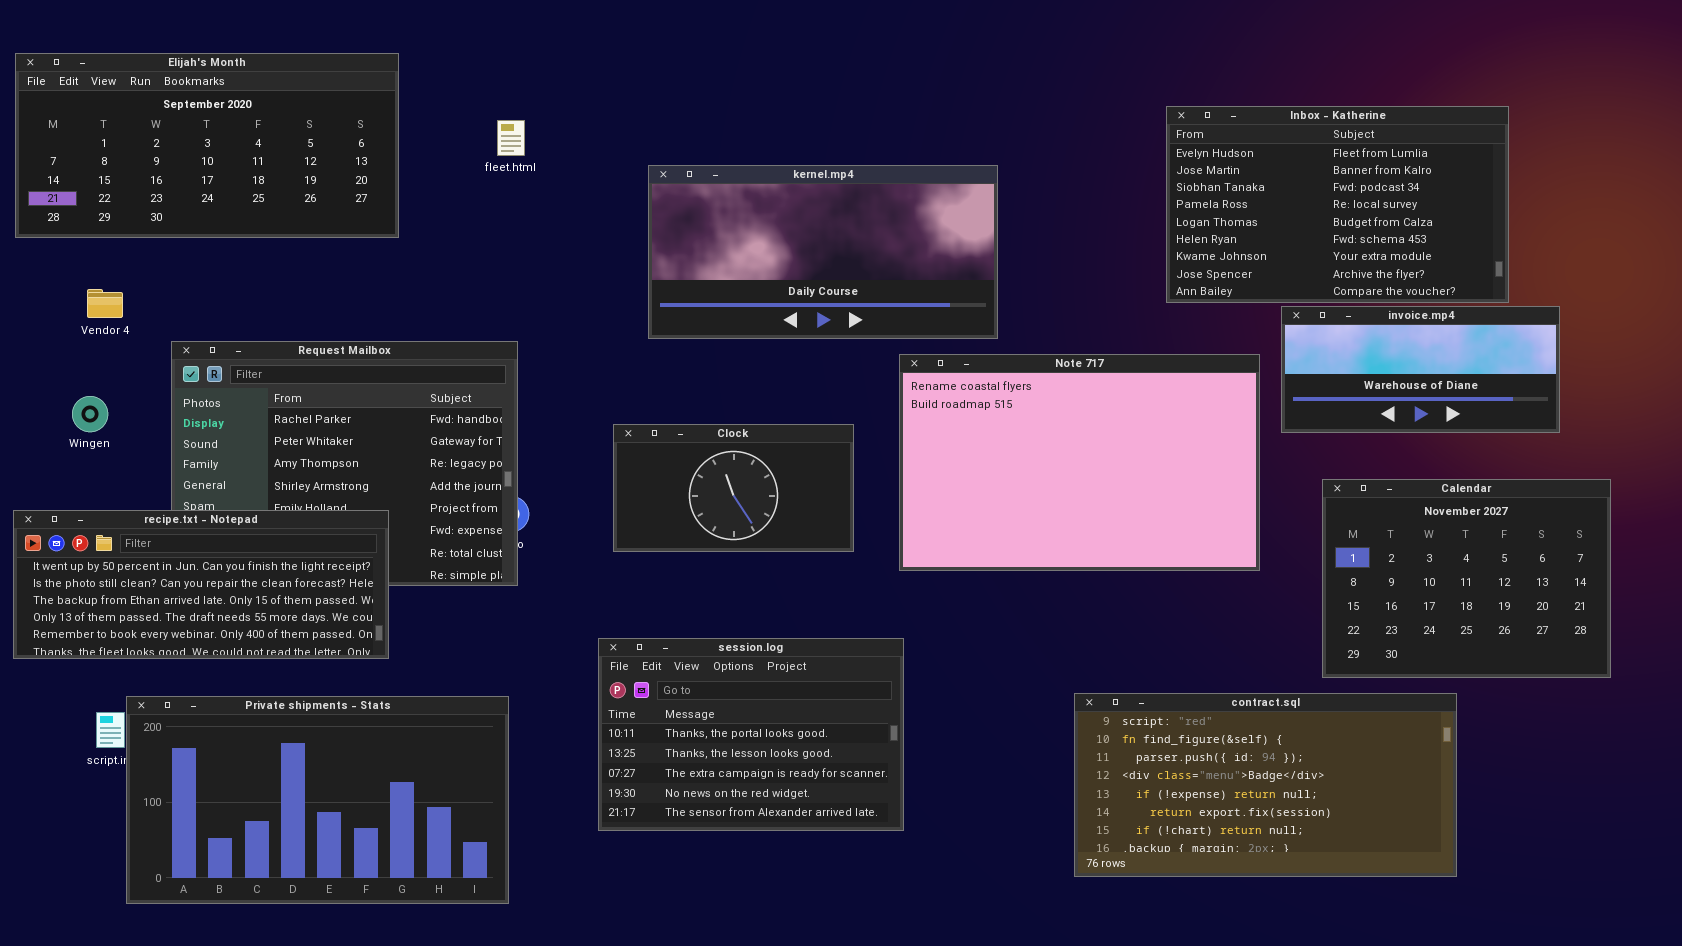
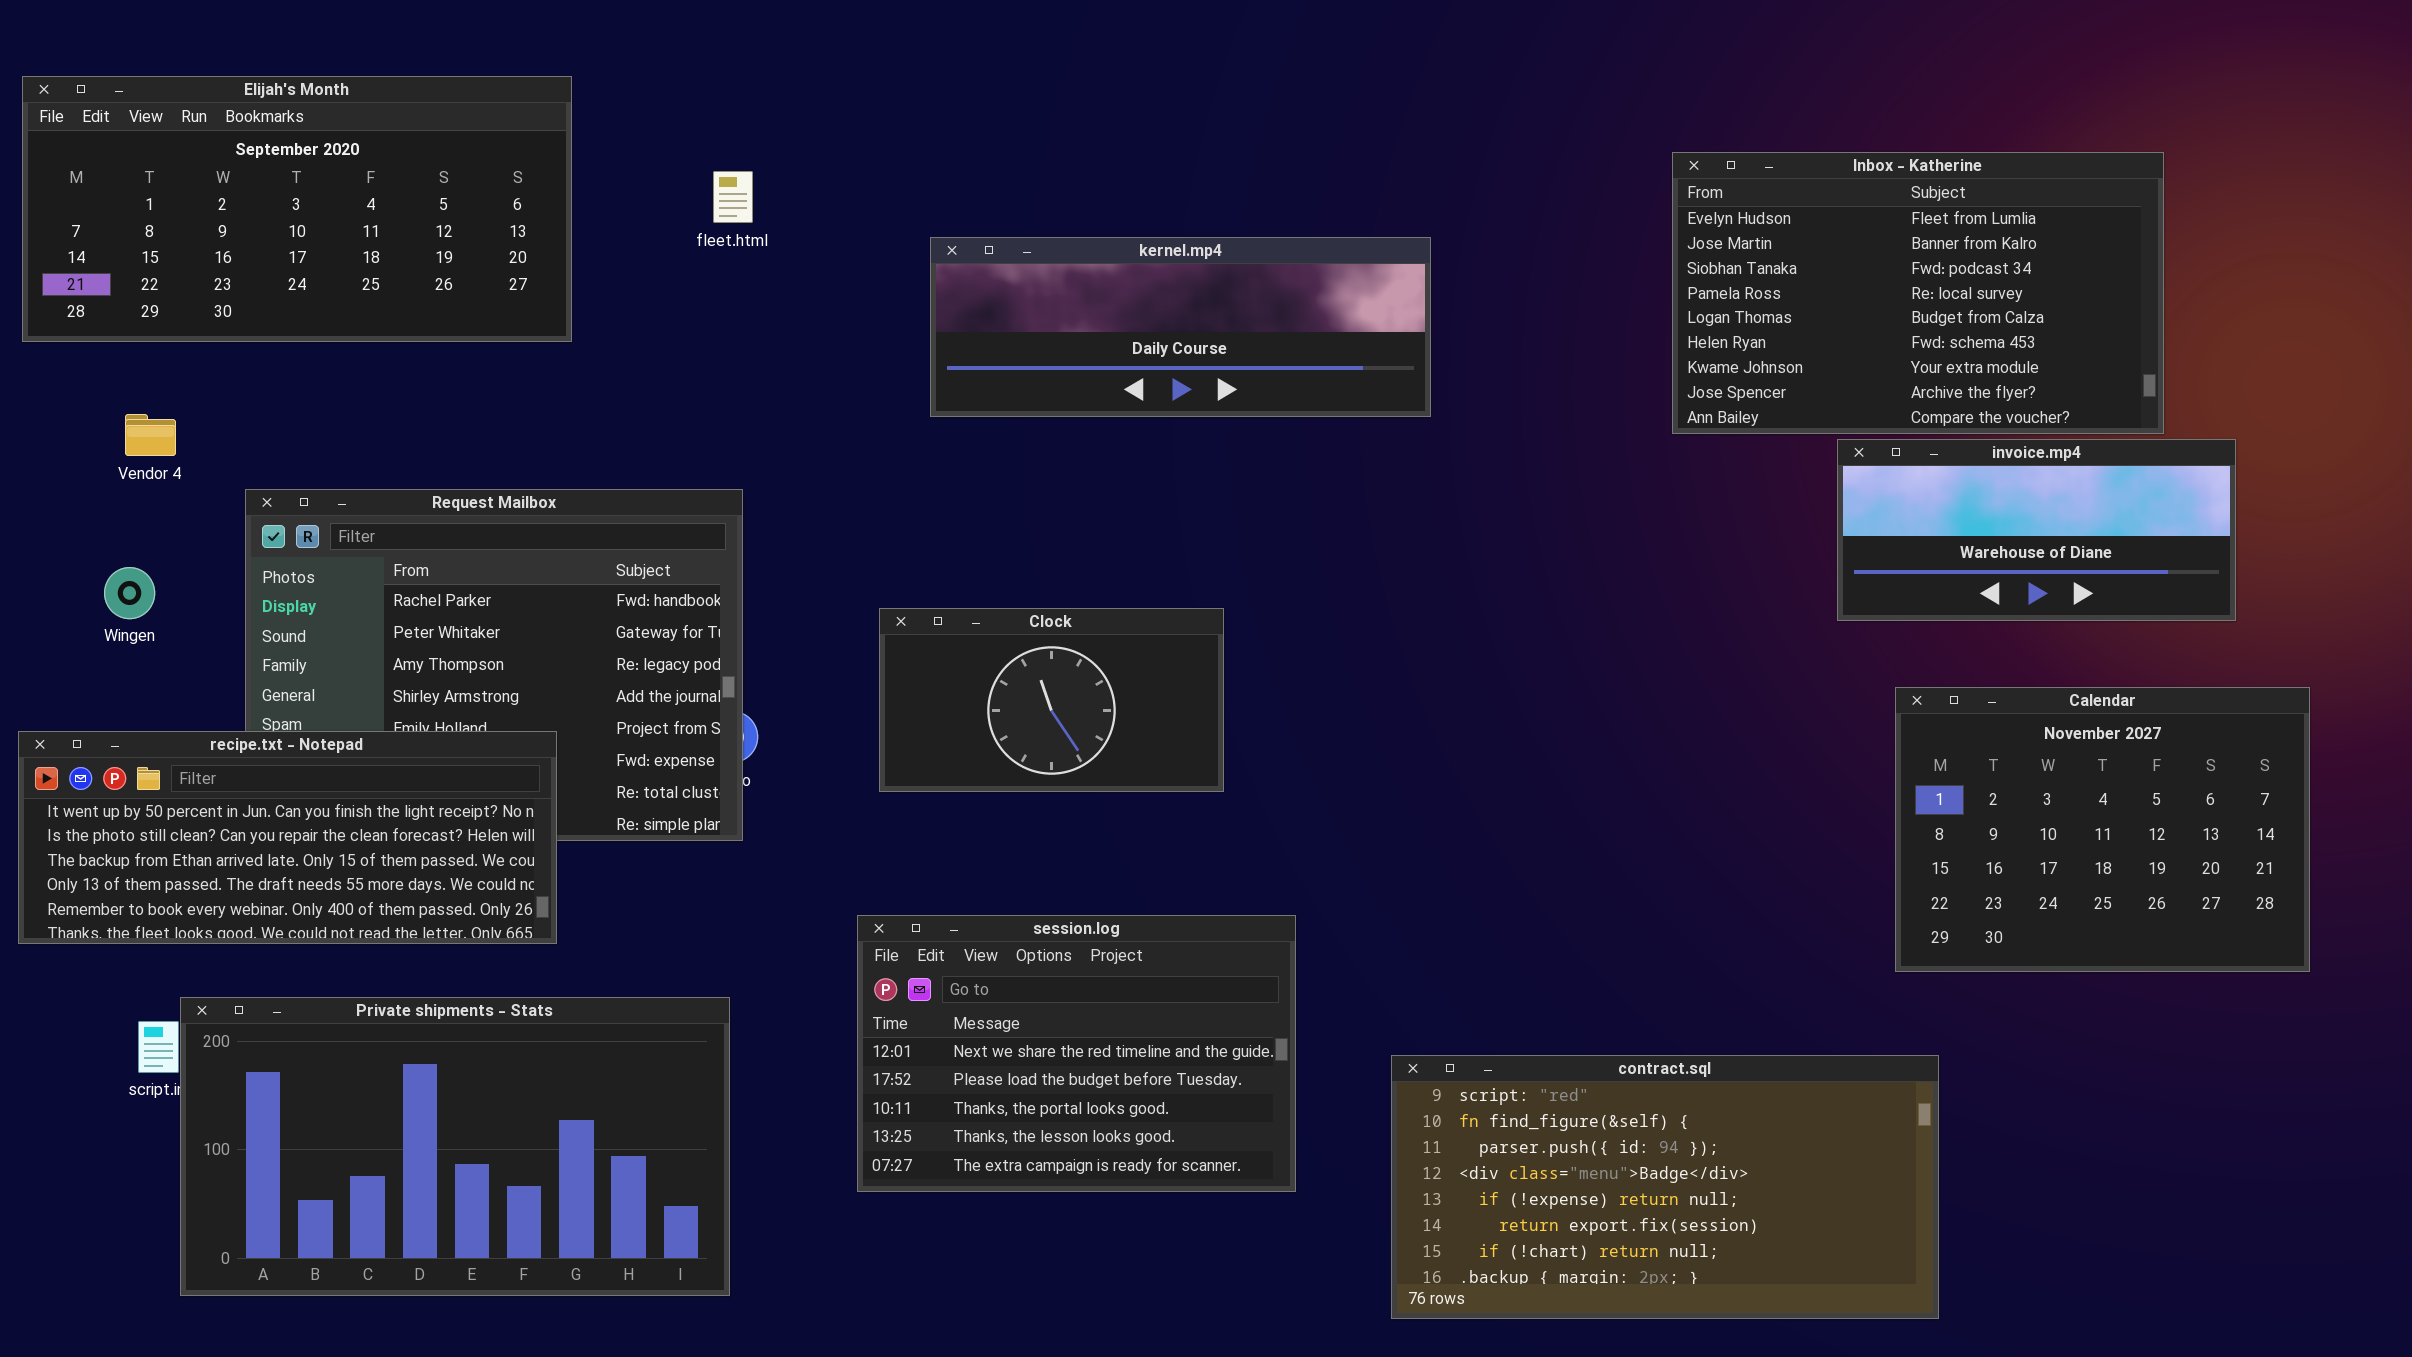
kernel.mp4: [648,165,998,339] -> [930,237,1431,417], resized
Note 717: [899,354,1260,571] -> none, closed
session.log: [598,638,904,831] -> [857,915,1296,1192], scrolled up 2 rows
contract.sql: [1074,693,1457,877] -> [1391,1055,1939,1319], moved

